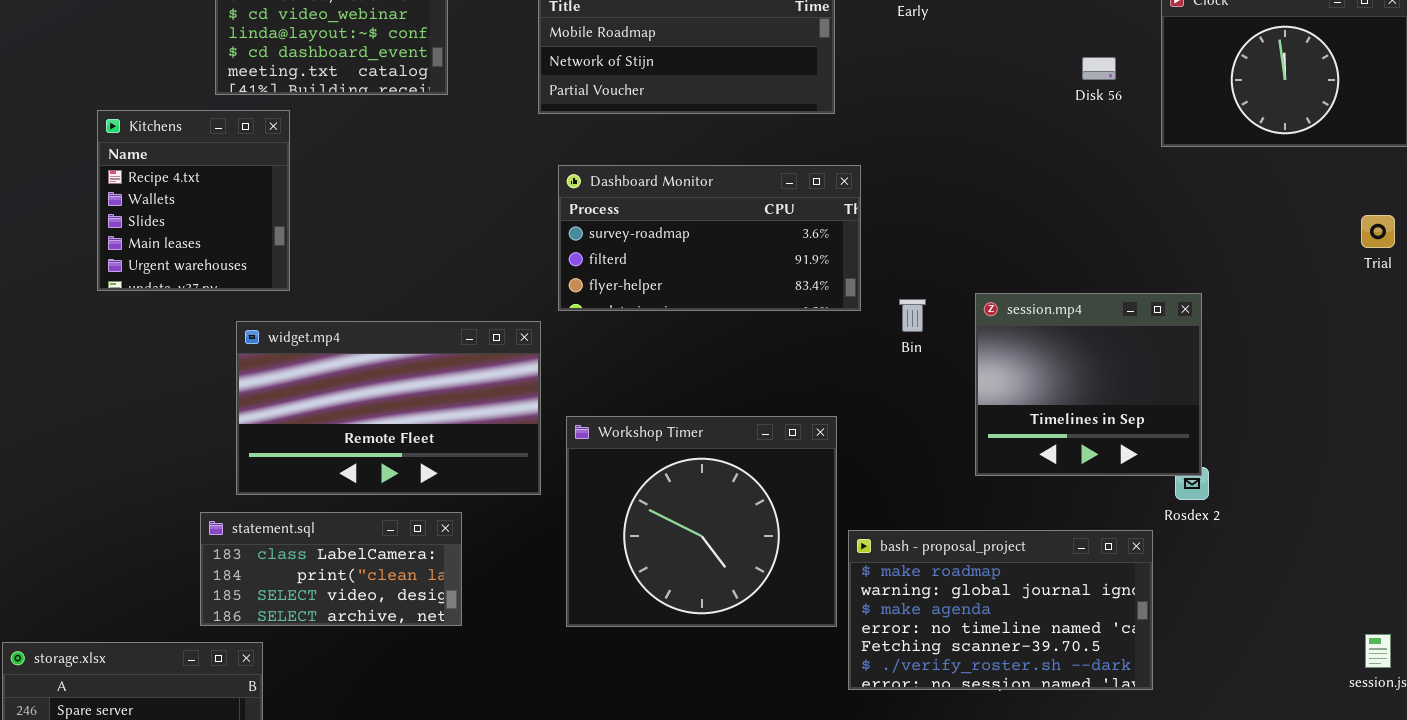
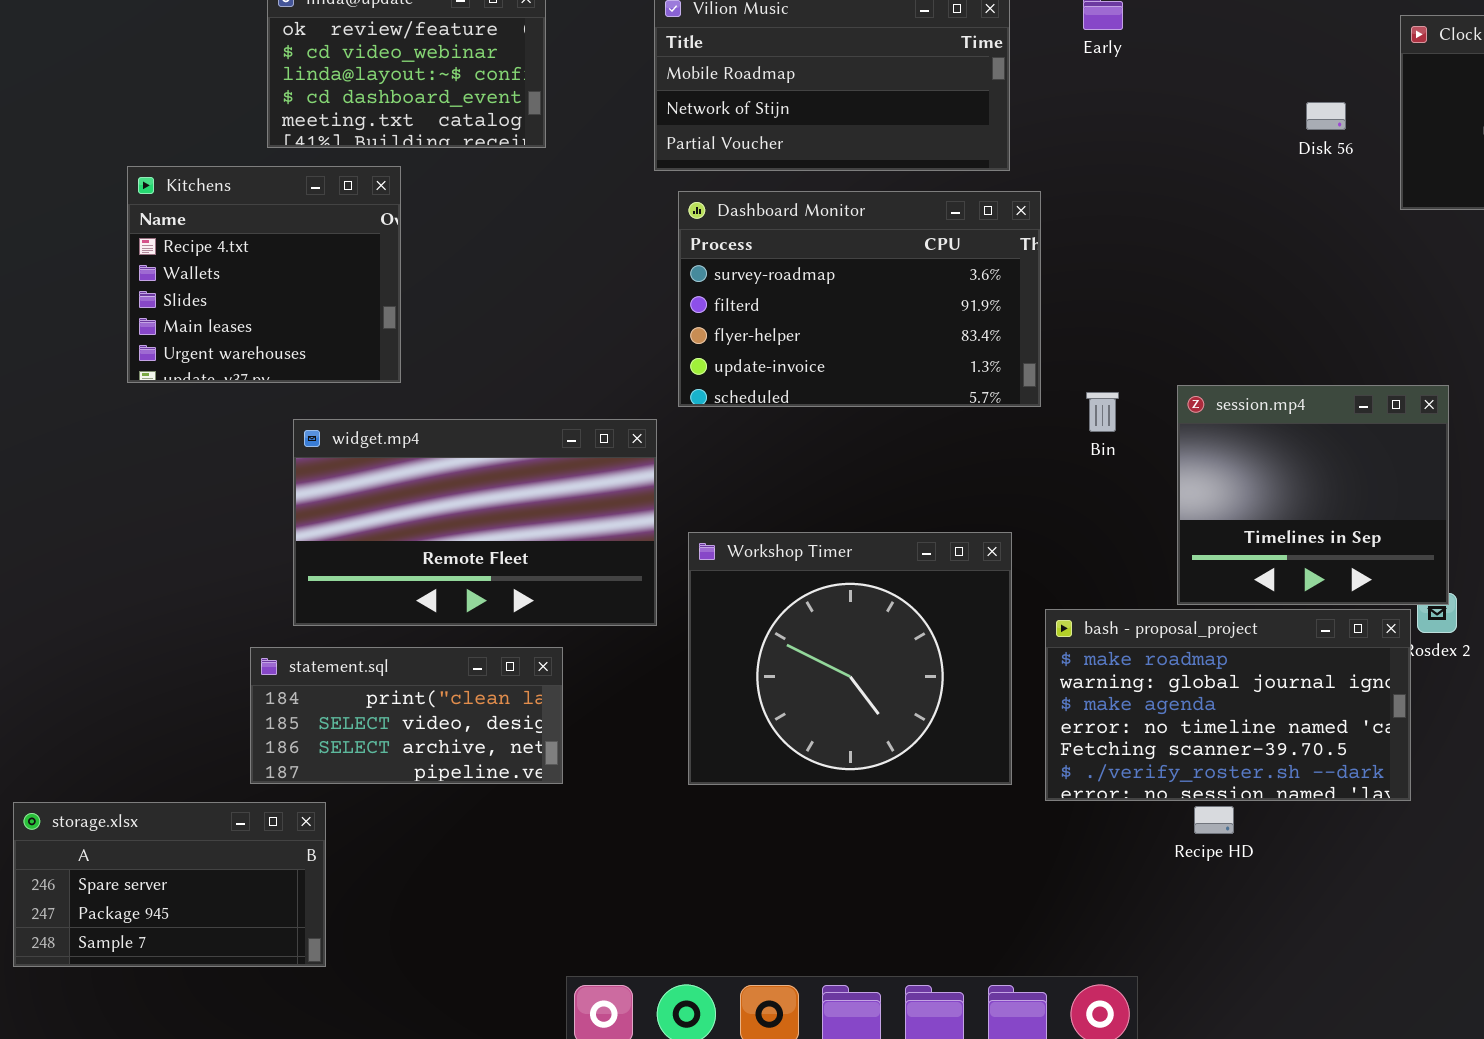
Kitchens: [97,110,290,291] -> [127,166,401,383], resized
Dashboard Monitor: [558,165,861,311] -> [678,191,1041,407], resized
statement.sql: [200,512,462,626] -> [250,647,563,784], scrolled down 1 row
bash - proposal_project: [848,530,1153,690] -> [1045,609,1411,801], moved

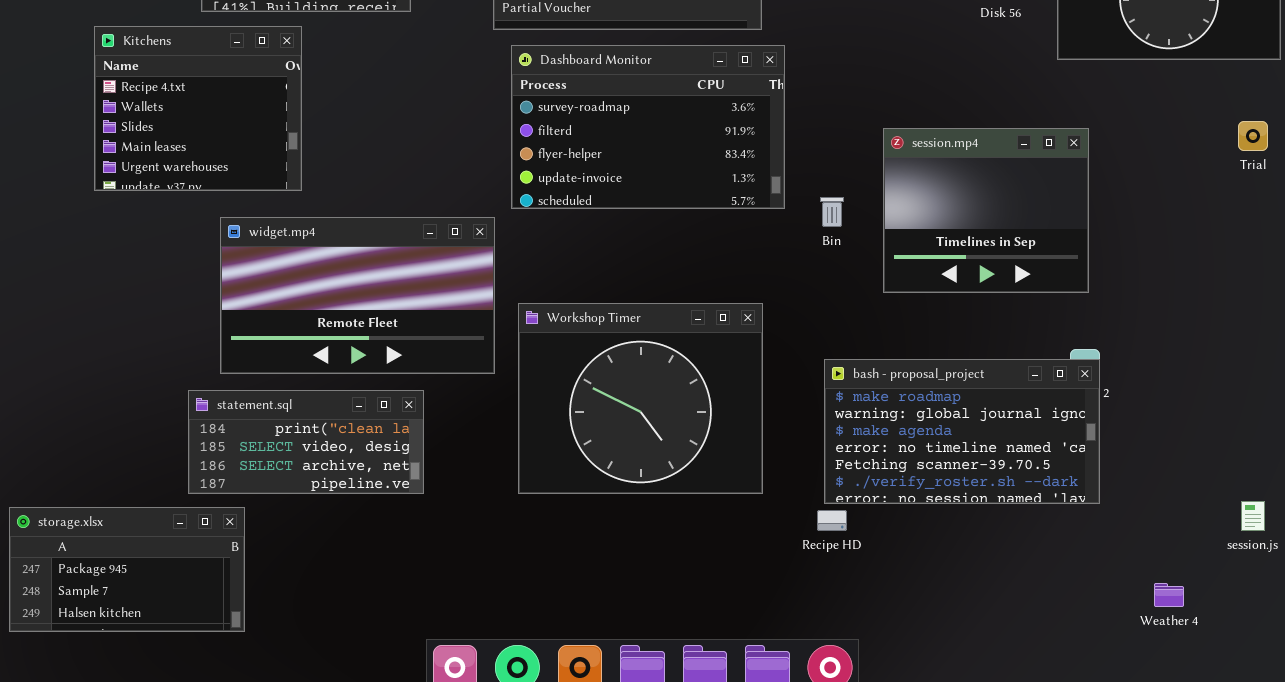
session.mp4: [1177,385,1449,605] -> [883,128,1089,293], moved
bash - proposal_project: [1045,609,1411,801] -> [824,359,1100,504], moved
storage.xlsx: [13,802,326,967] -> [9,507,245,632], scrolled down 1 row
Recipe HD: [1194,806,1234,834] -> [817,510,847,531], moved

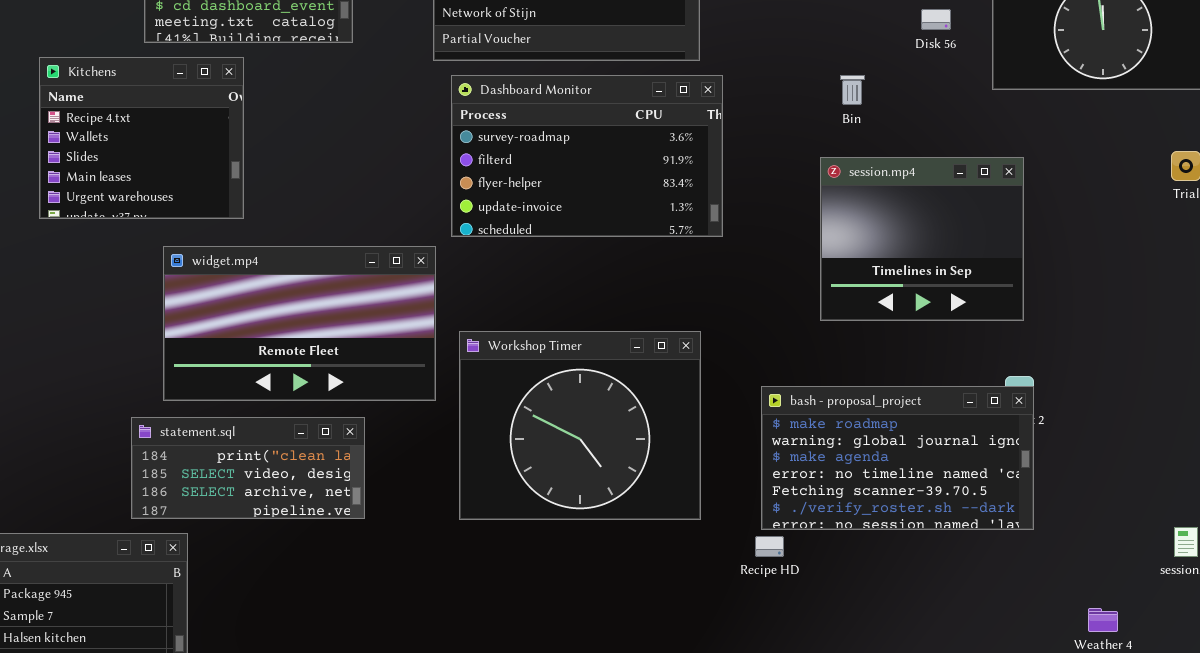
Bin: [820,197,844,227] -> [840,75,865,105], moved

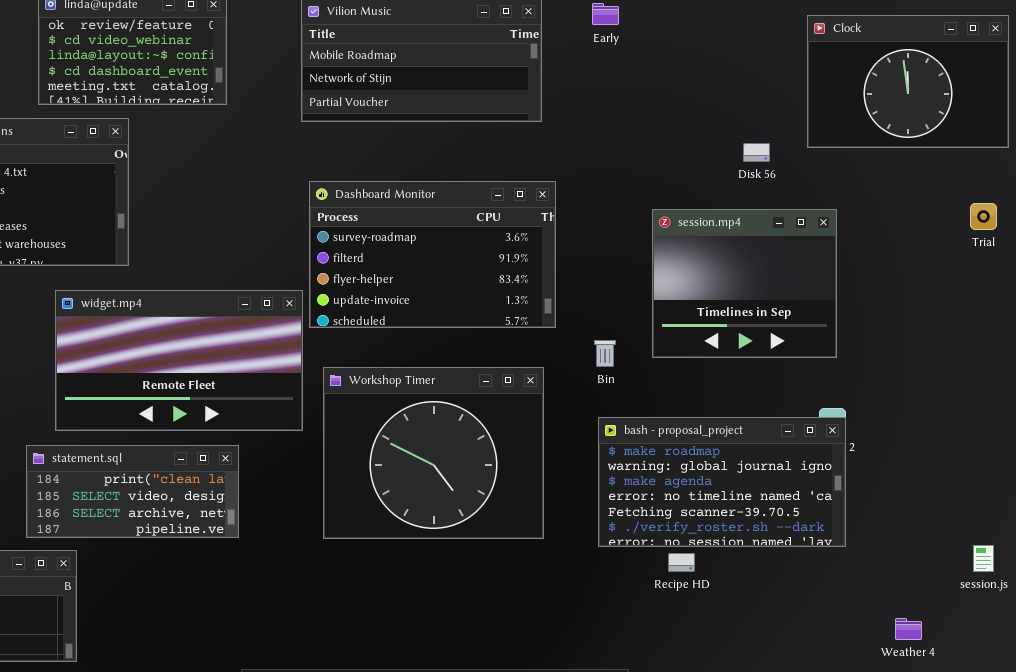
Disk 56: [921,9,951,30] -> [743,143,770,162], moved
Dashboard Monitor: [451,75,723,237] -> [309,181,556,328], moved
Bin: [840,75,865,105] -> [594,340,616,367], moved
Recipe HD: [755,536,784,557] -> [668,553,695,572], moved

